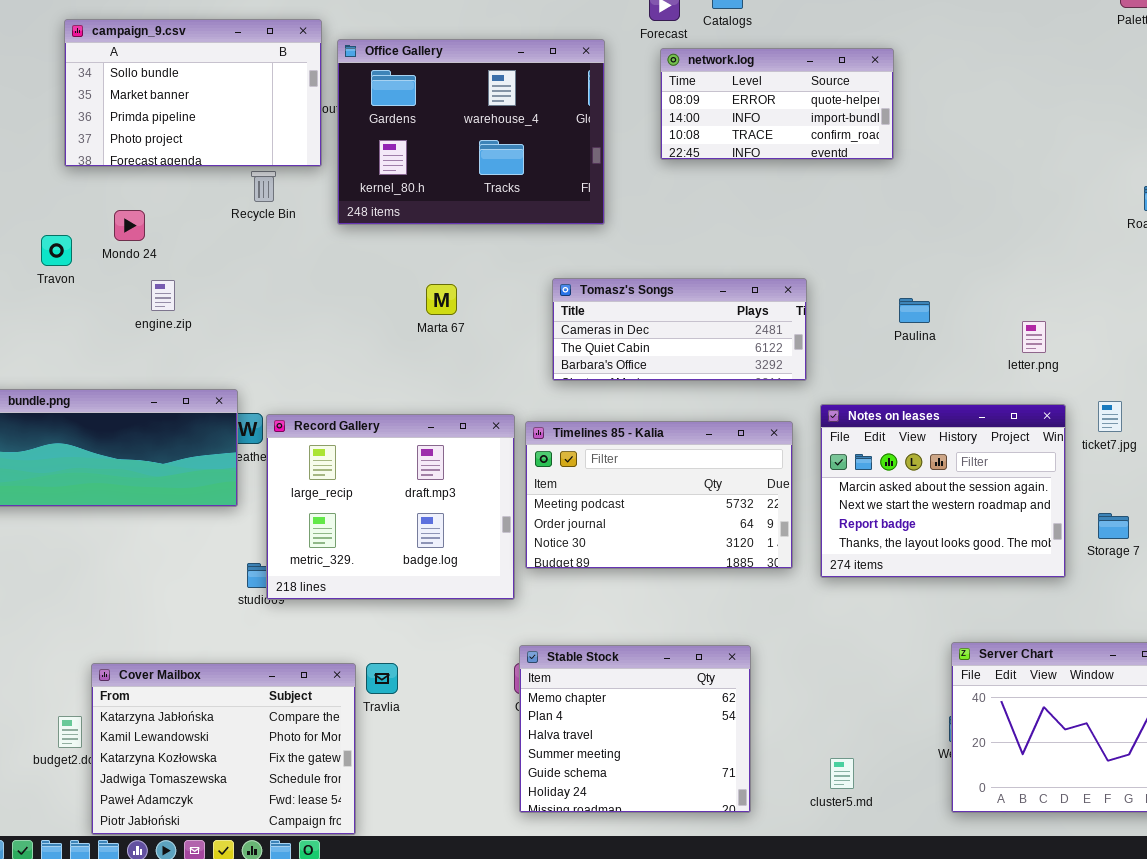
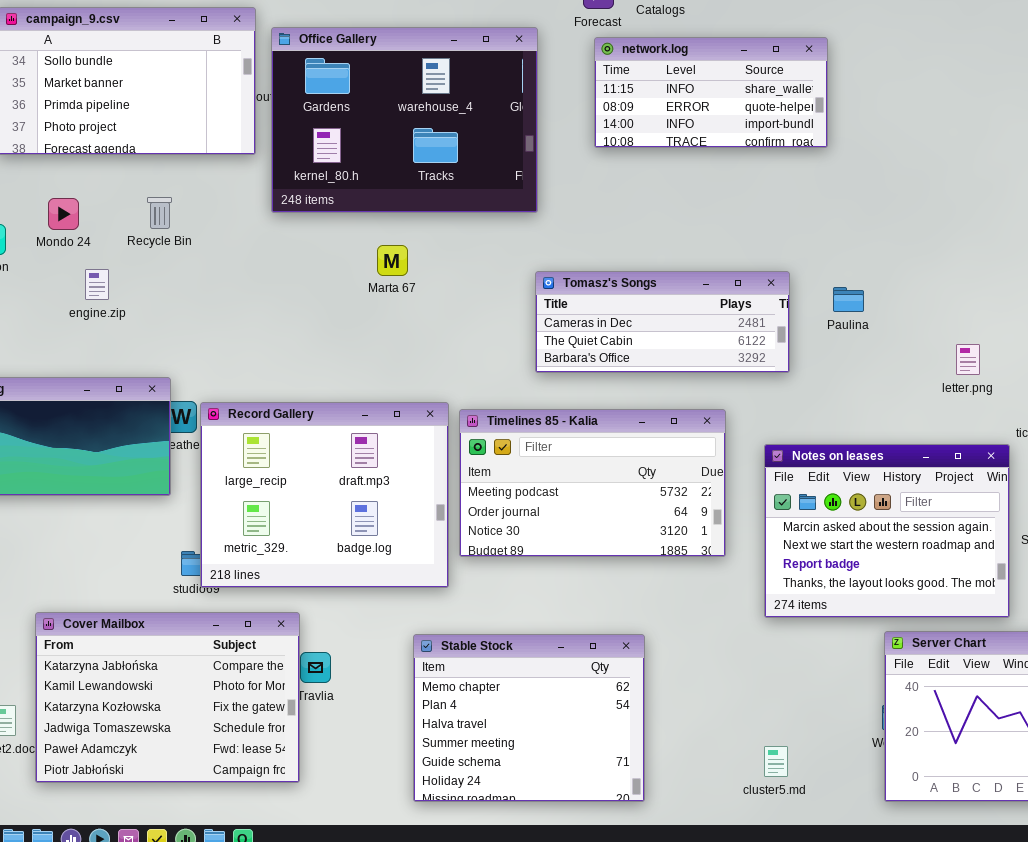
network.log: [660,48,894,160] -> [594,37,828,148], scrolled up 1 row
Recycle Bin: [251,171,276,202] -> [147,197,172,229], moved
Tomasz's Songs: [552,278,807,381] -> [535,271,790,373], moved
Marta 67: [426,284,457,315] -> [377,245,408,276], moved
letter.png: [1022,321,1046,353] -> [956,344,980,375], moved
Notes on leases: [820,404,1066,578] -> [764,444,1010,618], moved
Stable Stock: [519,645,751,813] -> [413,634,645,802], moved
Cover Mailbox: [91,663,356,835] -> [35,612,300,783], moved

